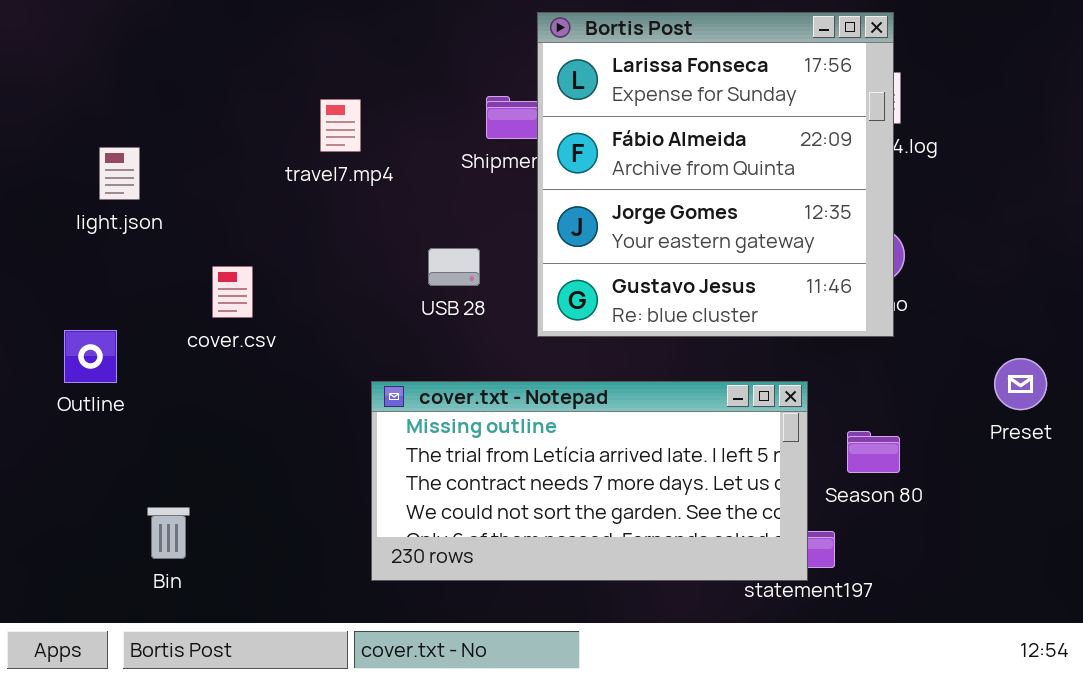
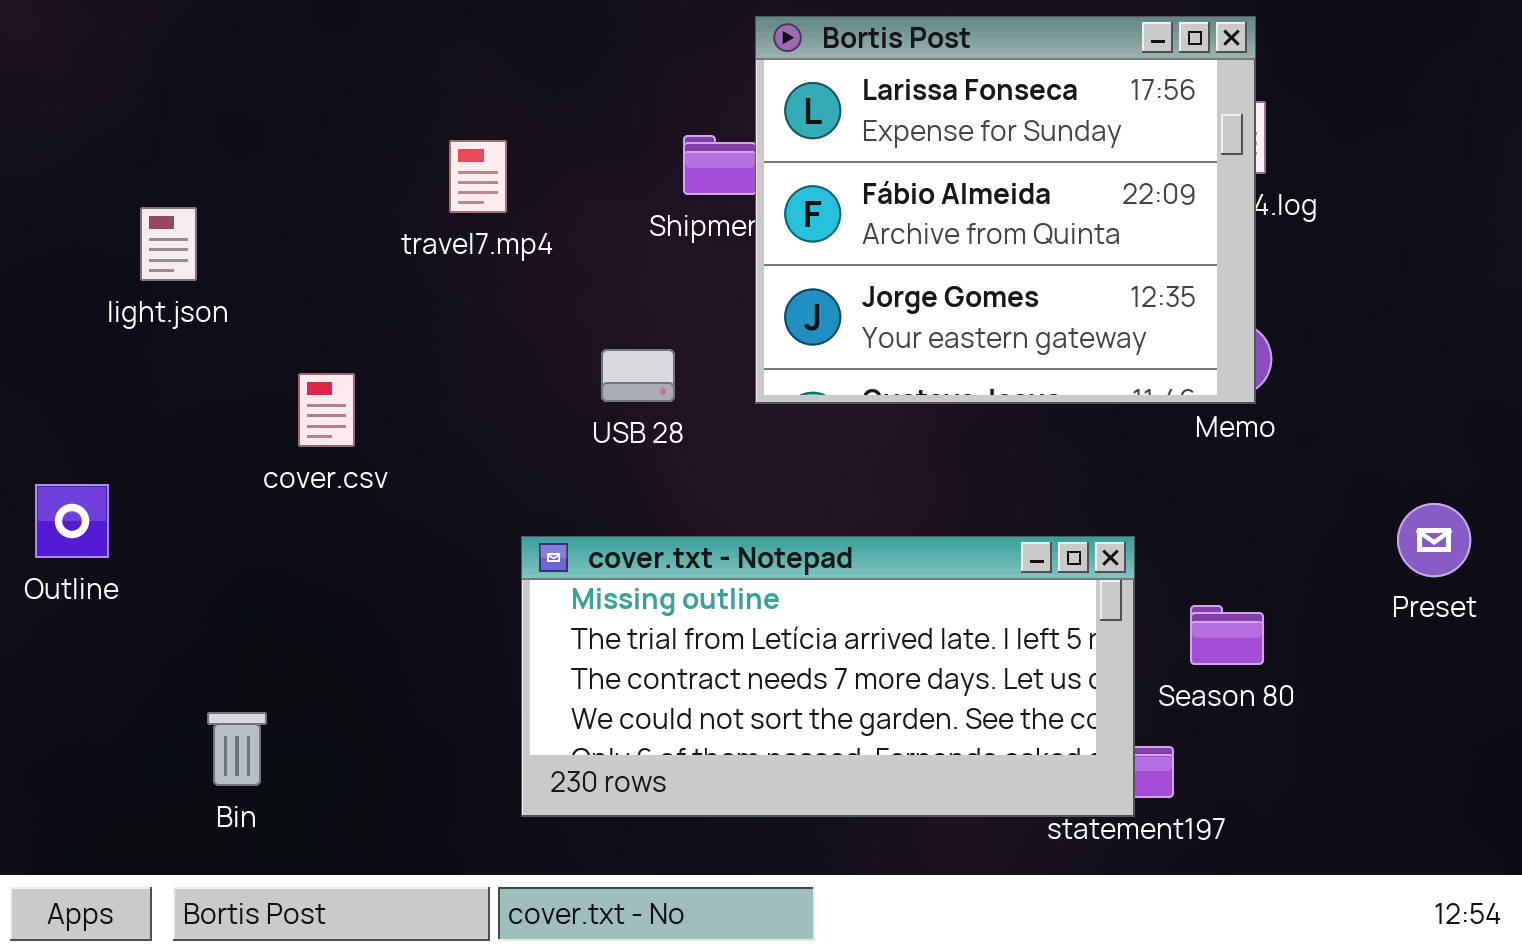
Bortis Post: [537,12,894,337] -> [755,16,1256,404], resized
Outline: [64,330,117,383] -> [35,484,109,558], moved

